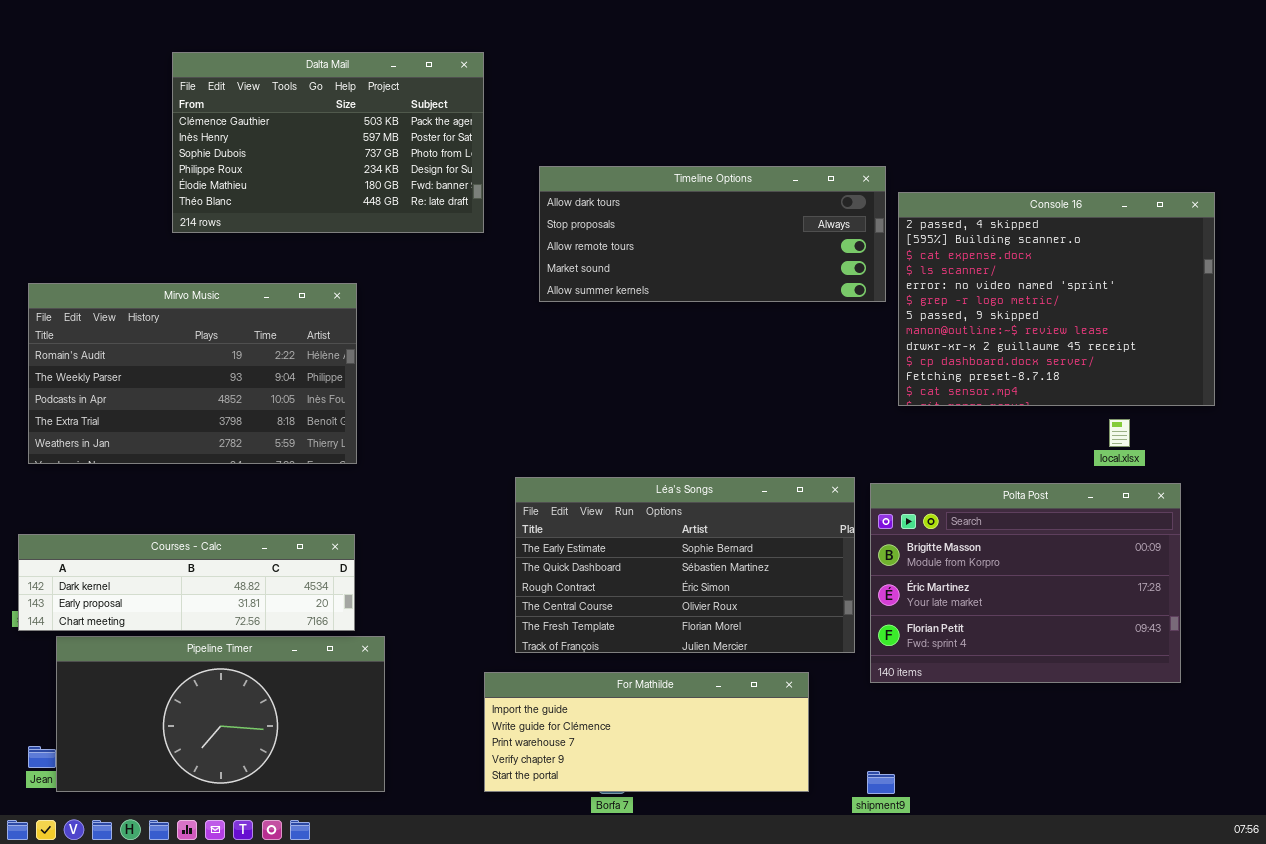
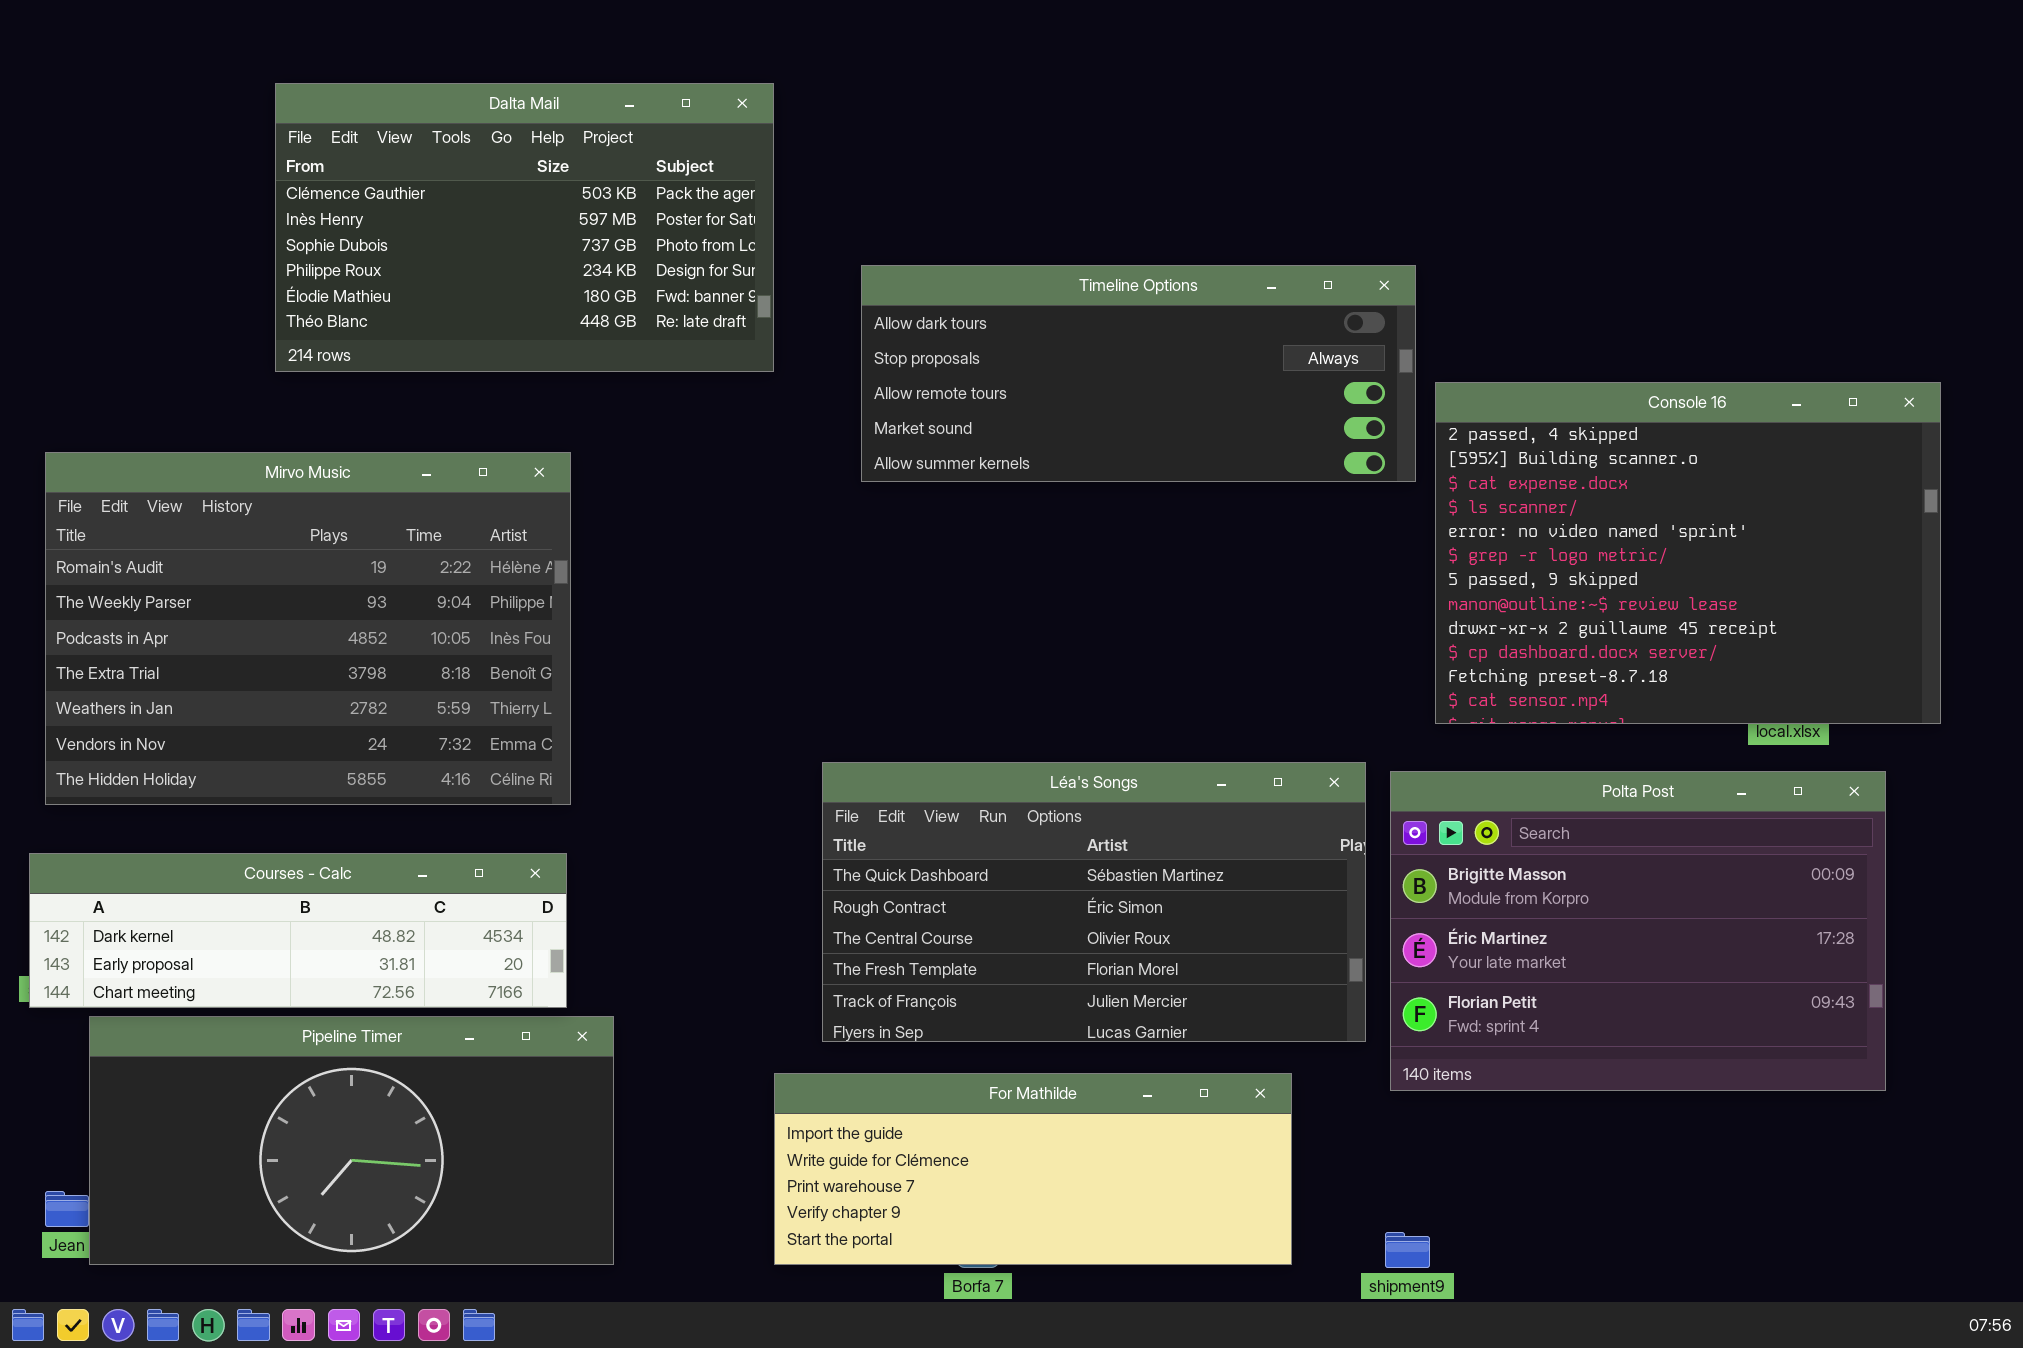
Console 16: [898,192,1215,406] -> [1435,382,1941,724], moved
Mirvo Music: [28,283,357,464] -> [45,452,571,805], resized
Léa's Songs: [515,477,855,653] -> [822,762,1366,1042], scrolled down 1 row

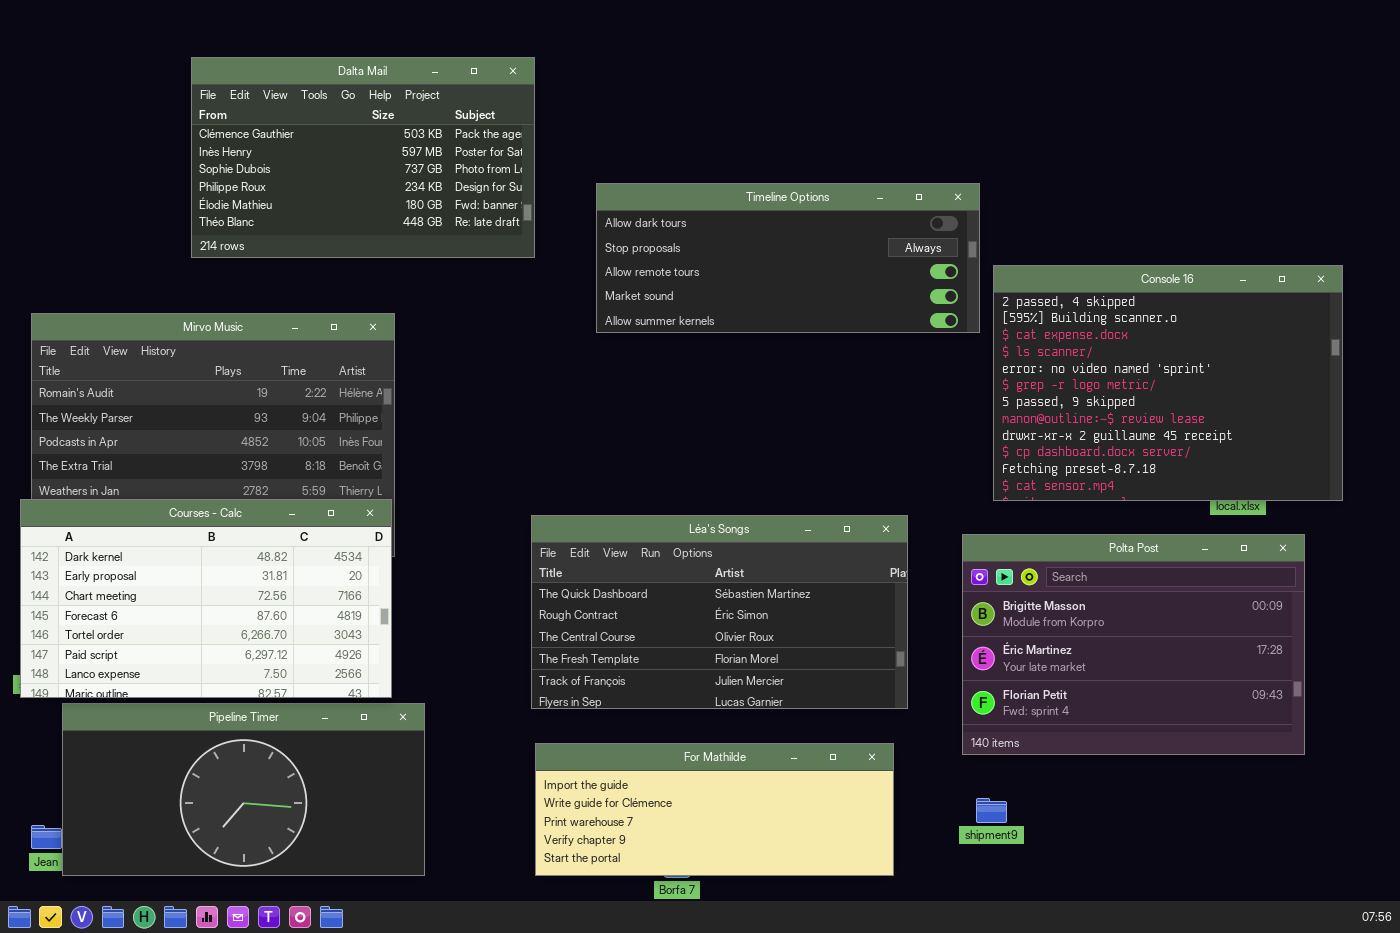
Léa's Songs: [822,762,1366,1042] -> [531,515,908,709], moved
Courses - Calc: [29,853,567,1008] -> [20,499,392,698], resized
shipment9: [1385,1232,1430,1268] -> [976,798,1007,823], moved

